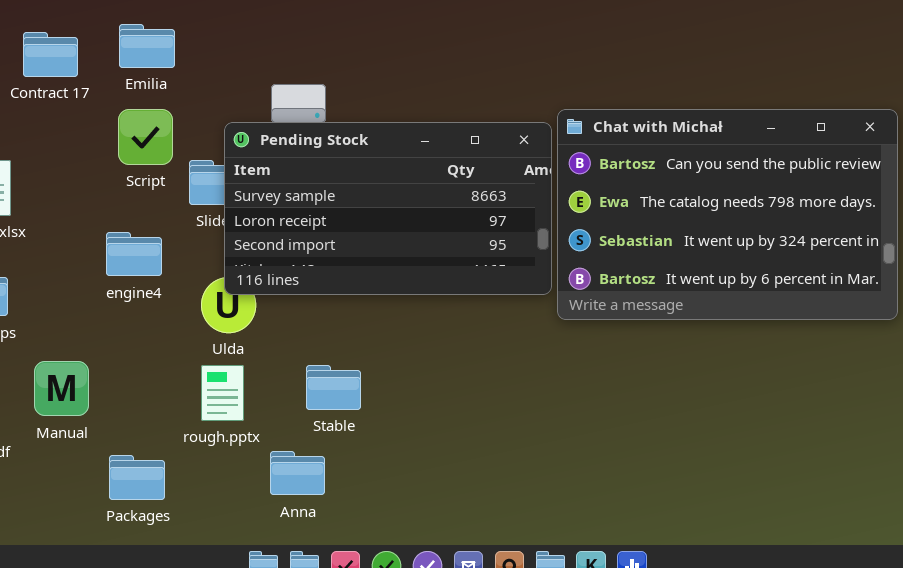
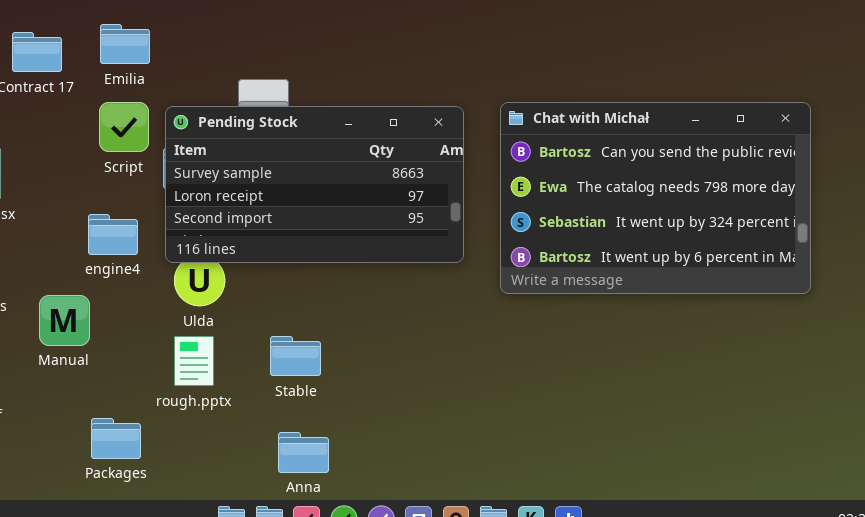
Pending Stock: [224,122,552,295] -> [165,106,464,263], moved
Manual: [34,361,89,416] -> [39,295,90,346], moved
Anna: [270,451,325,495] -> [278,432,329,473], moved

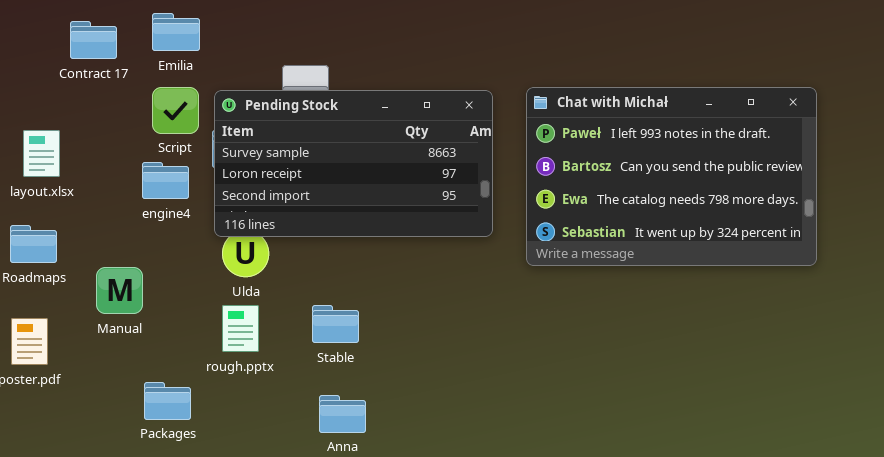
Chat with Michał: [500,102,811,294] -> [526,87,817,266], scrolled up 1 row
engine4: [88,214,138,255] -> [142,162,189,199], moved

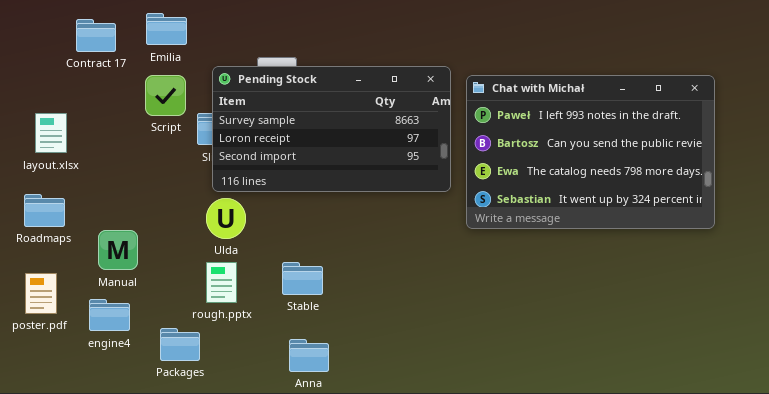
Pending Stock: [214,90,493,237] -> [212,66,451,192], moved
engine4: [142,162,189,199] -> [89,299,130,331], moved
Packages: [144,382,191,420] -> [160,328,200,361], moved

